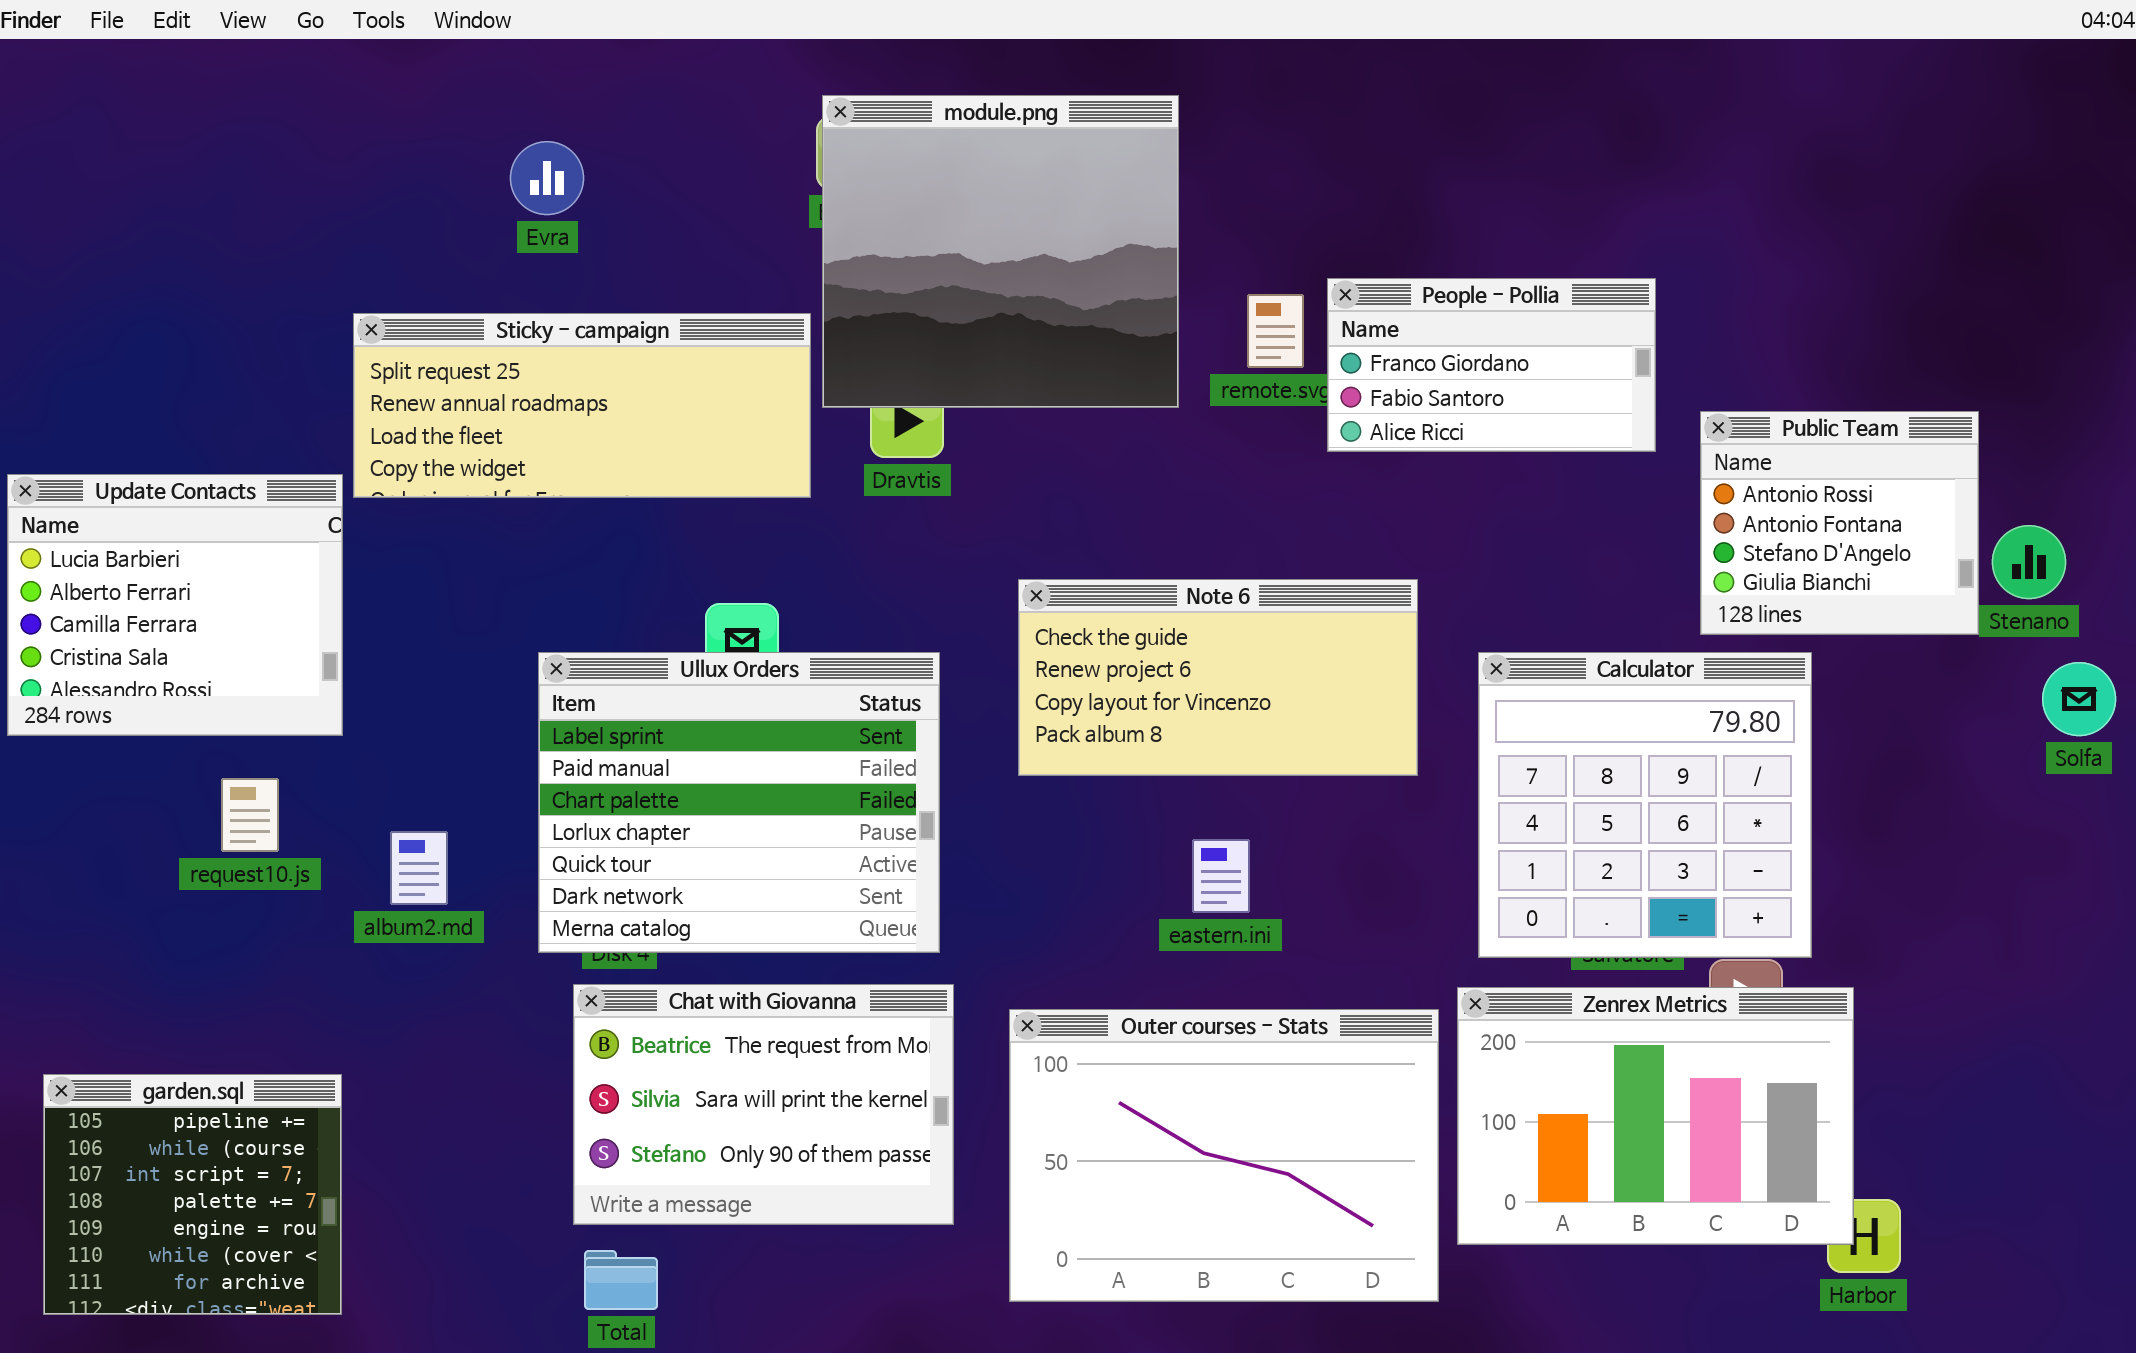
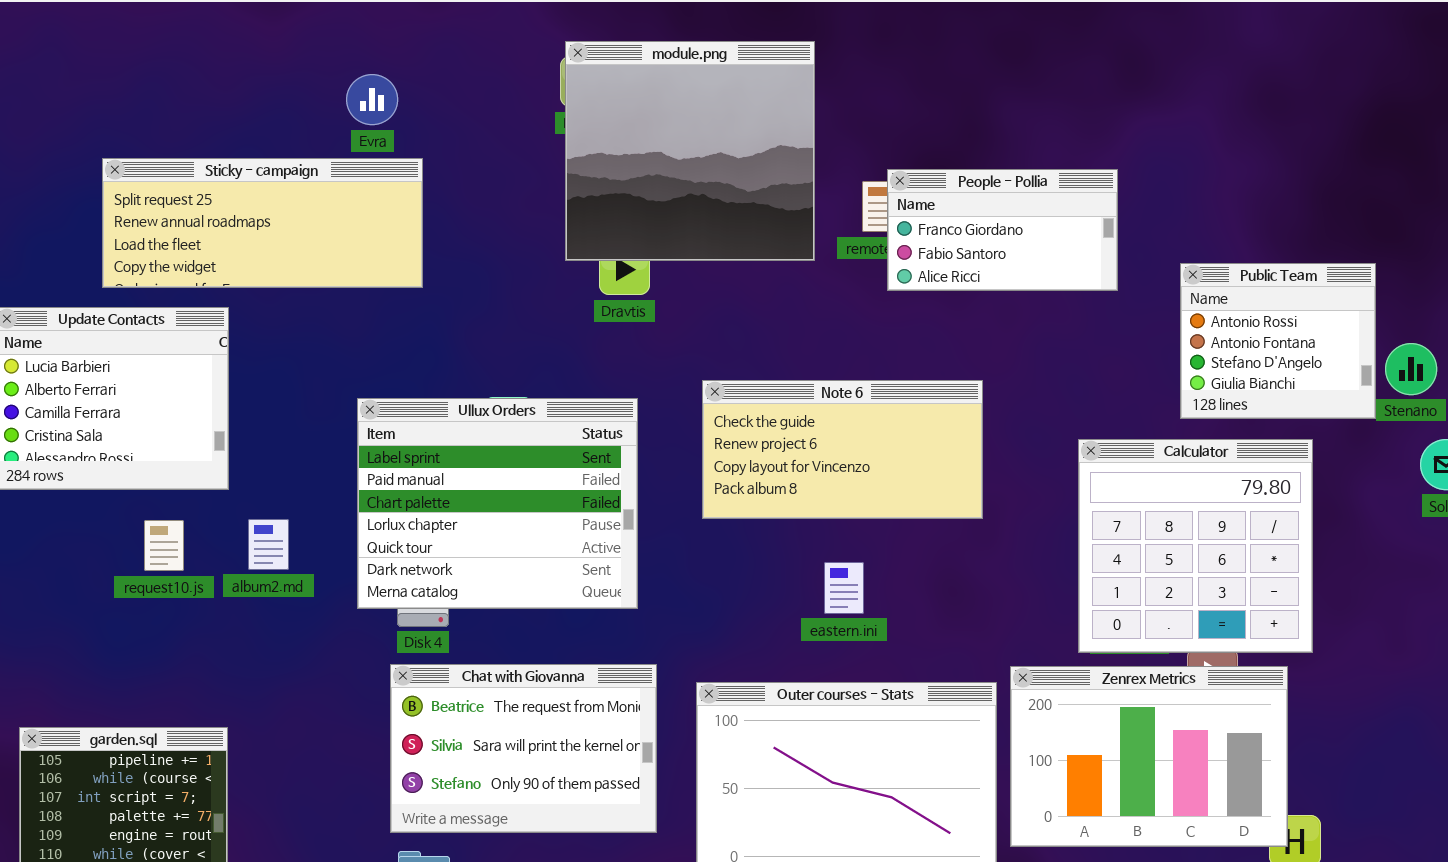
People - Pollia: [1327,278,1656,452] -> [887,169,1118,291], moved
Sticky - campaign: [353,313,811,498] -> [102,158,423,288], moved
Ullux Orders: [538,652,940,953] -> [357,398,638,609], moved
Calculator: [1478,652,1812,958] -> [1078,439,1313,653], moved
album2.md: [390,831,448,905] -> [248,519,289,570], moved

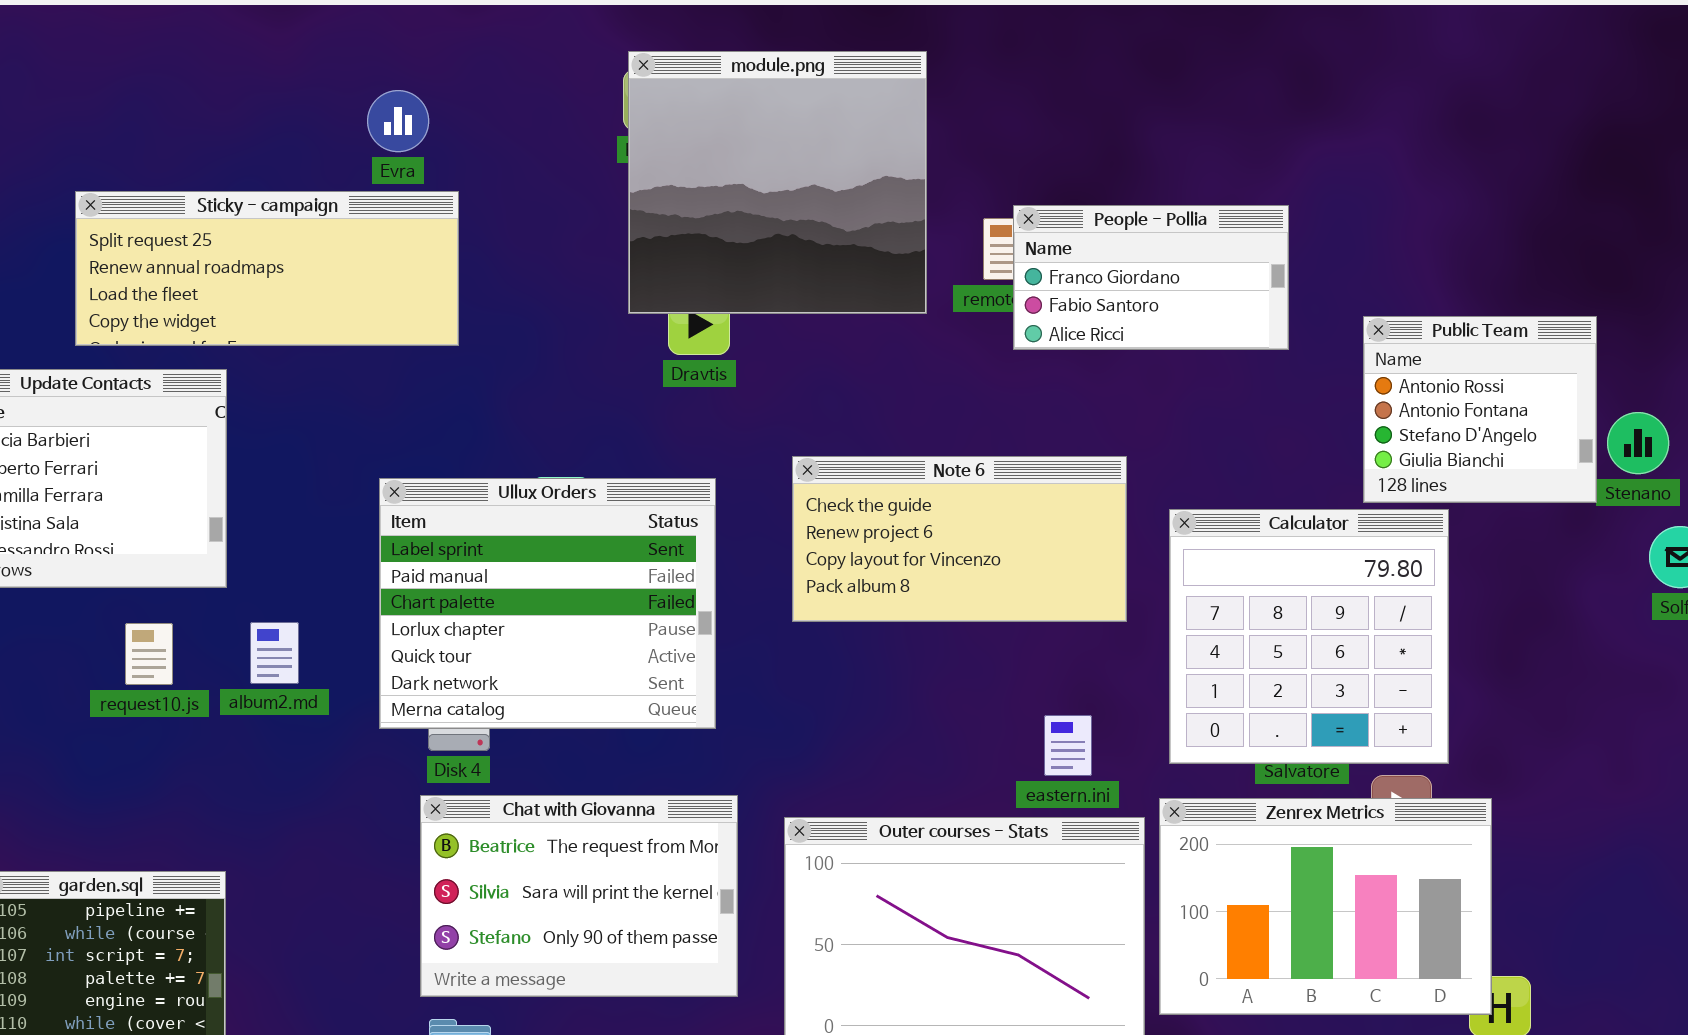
Calculator: [1078,439,1313,653] -> [1169,509,1449,764], moved
eastern.ini: [824,562,864,614] -> [1044,715,1092,776], moved

